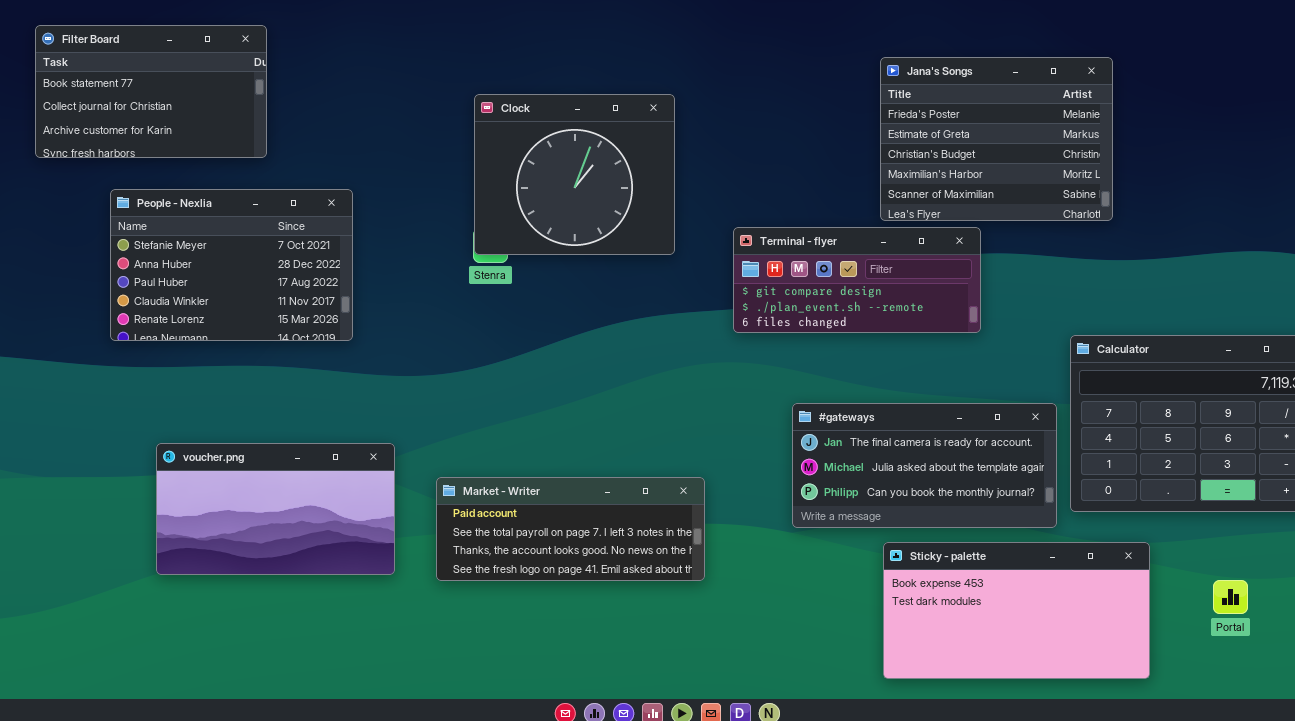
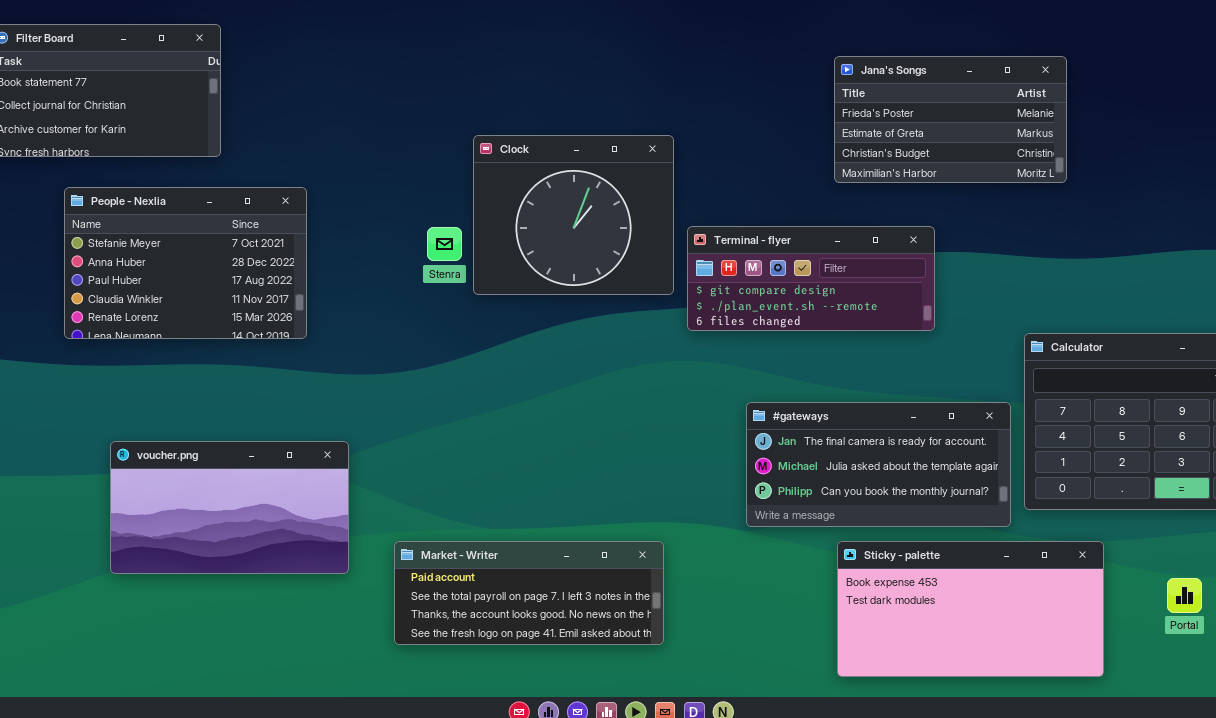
Jana's Songs: [880,57,1113,221] -> [834,56,1067,183], resized
Clock: [474,94,675,255] -> [473,135,674,295], moved
Market - Writer: [436,477,705,581] -> [394,541,664,645], moved

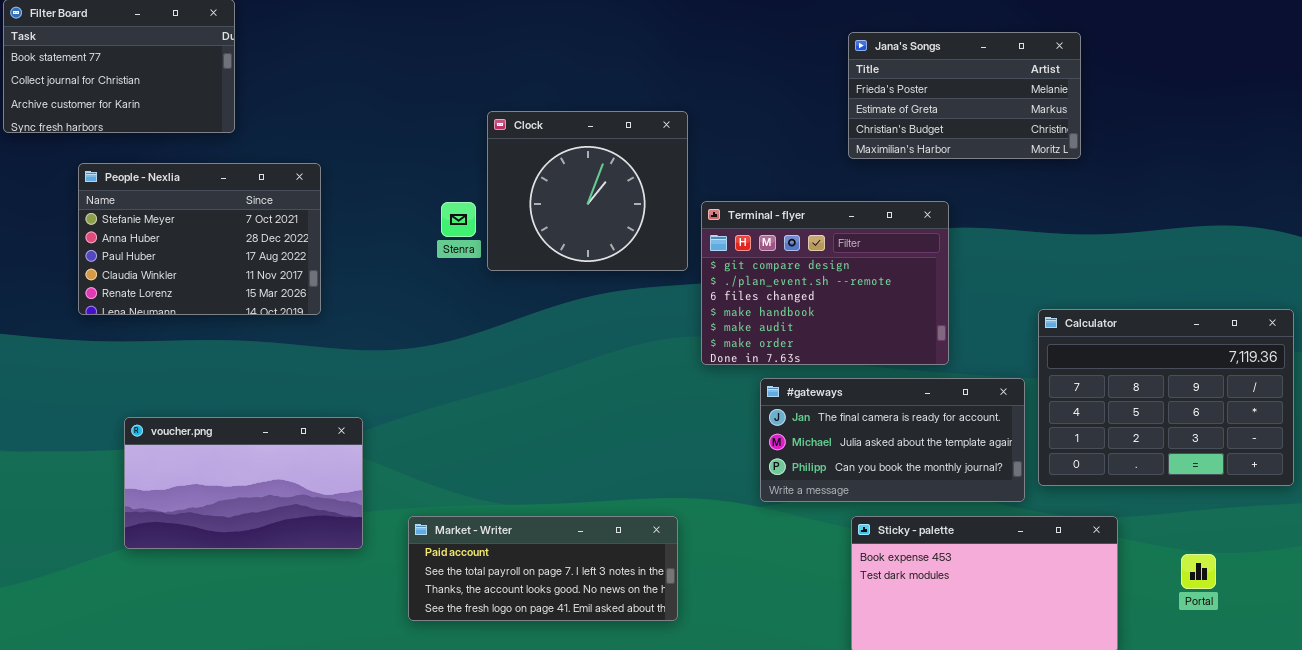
Terminal - flyer: [687,226,935,331] -> [701,201,949,365], resized

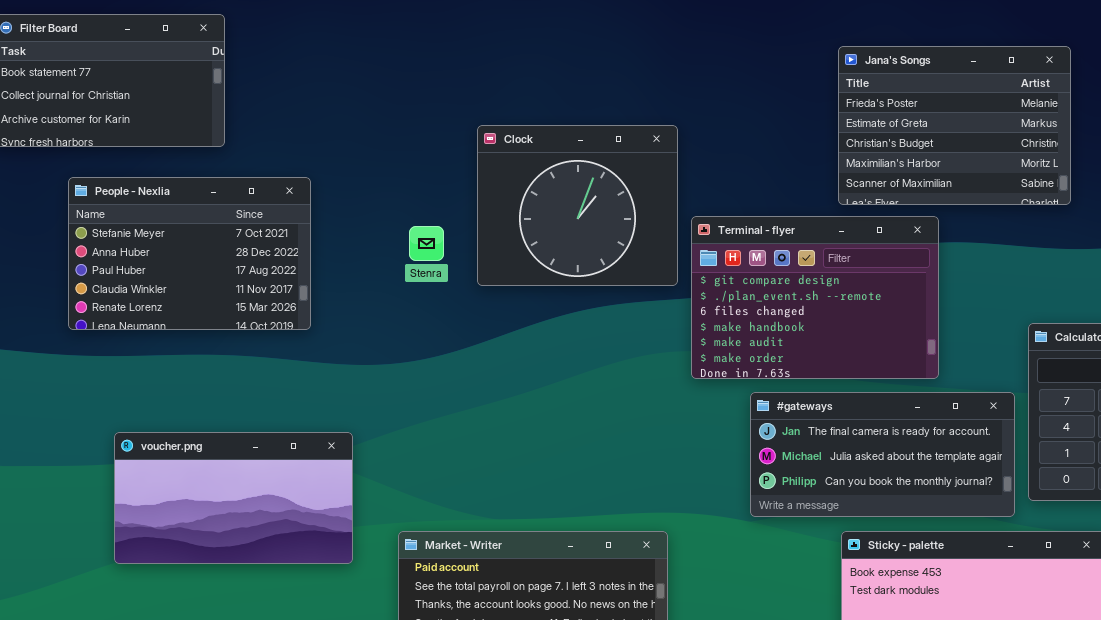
Jana's Songs: [848,32,1081,159] -> [838,46,1071,205], resized
Stenra: [441,202,476,237] -> [409,226,444,261], moved

